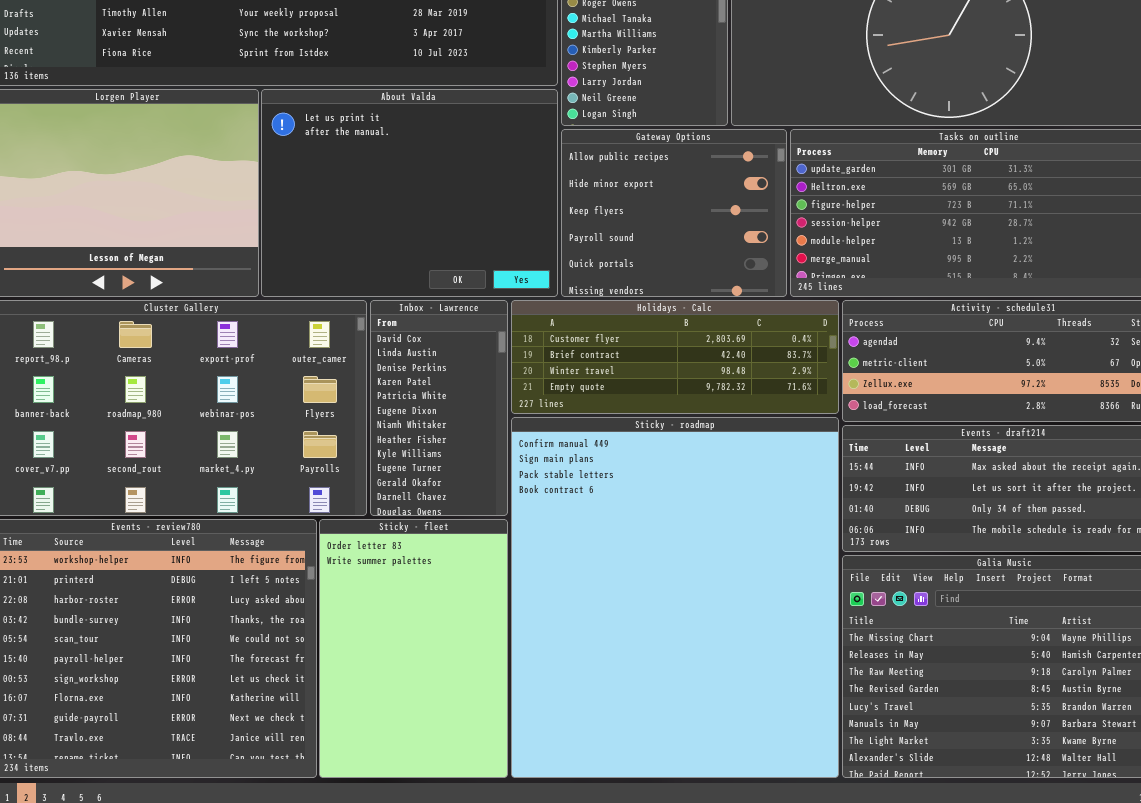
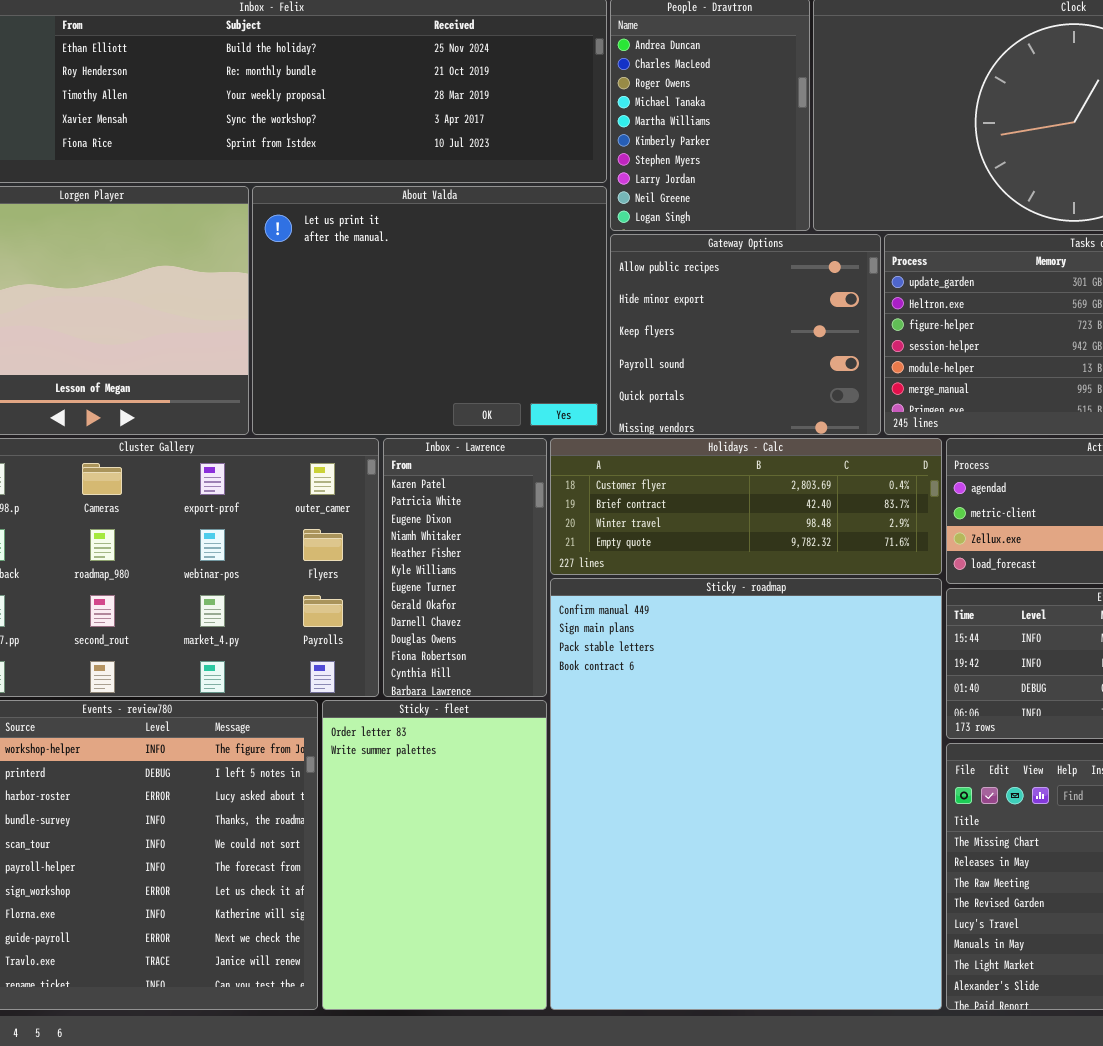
Inbox - Lawrence: [370,300,508,516] -> [383,438,547,697], scrolled down 3 rows

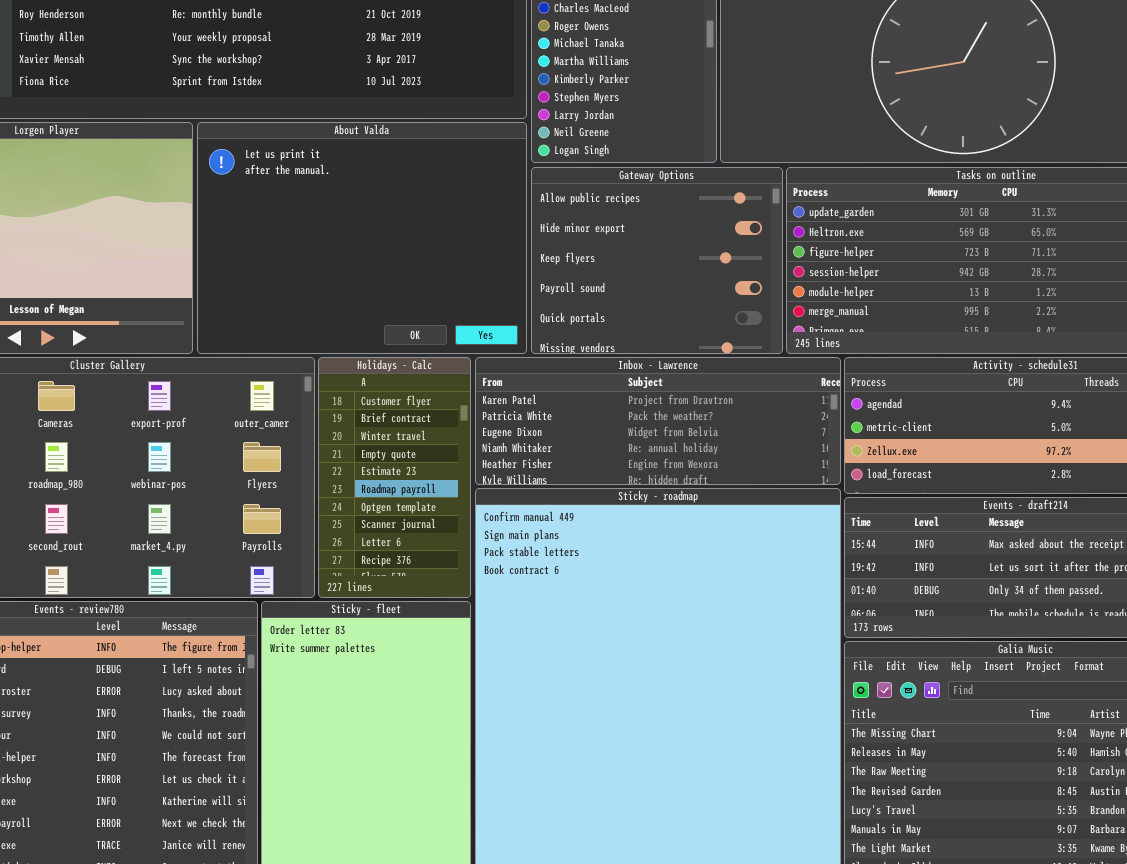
Inbox - Lawrence: [383,438,547,697] -> [475,357,841,485], moved, resized
Holidays - Calc: [550,438,942,575] -> [318,357,471,598], moved, resized

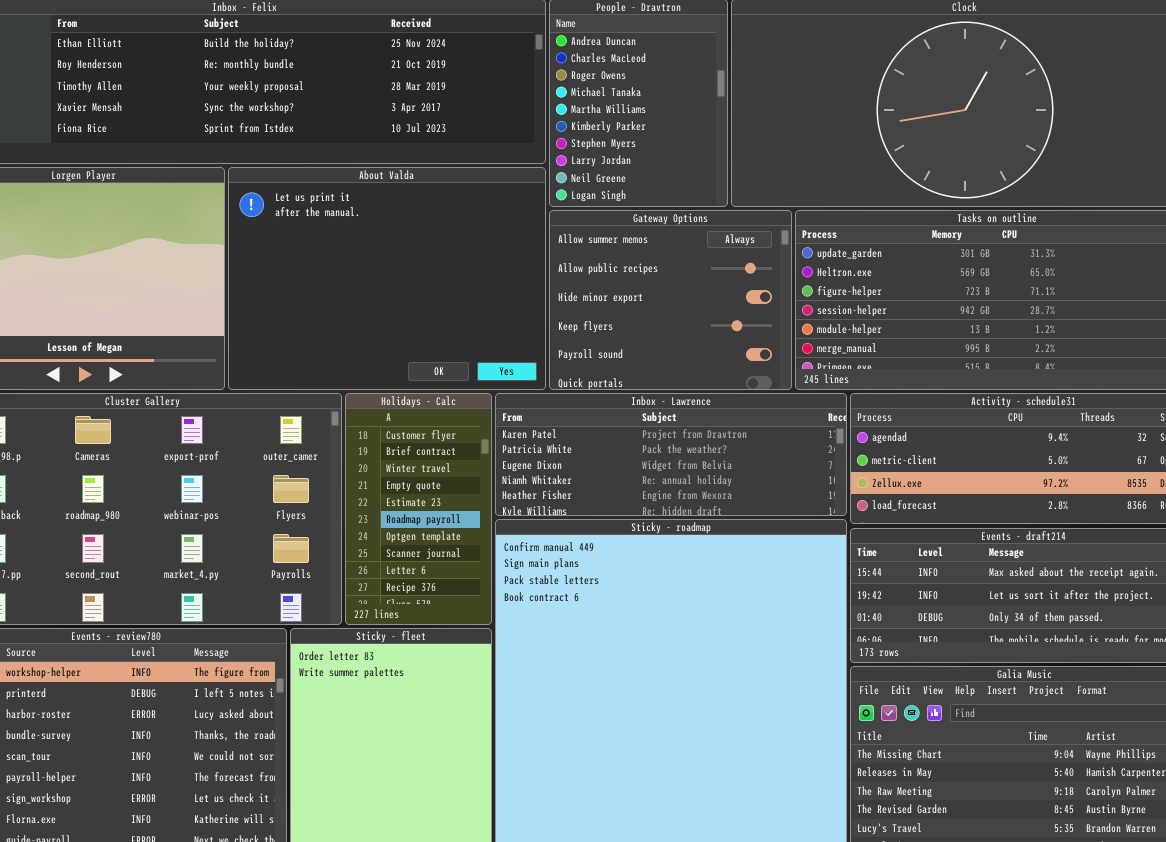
Gateway Options: [531,167,783,354] -> [549,210,792,390], scrolled up 1 row

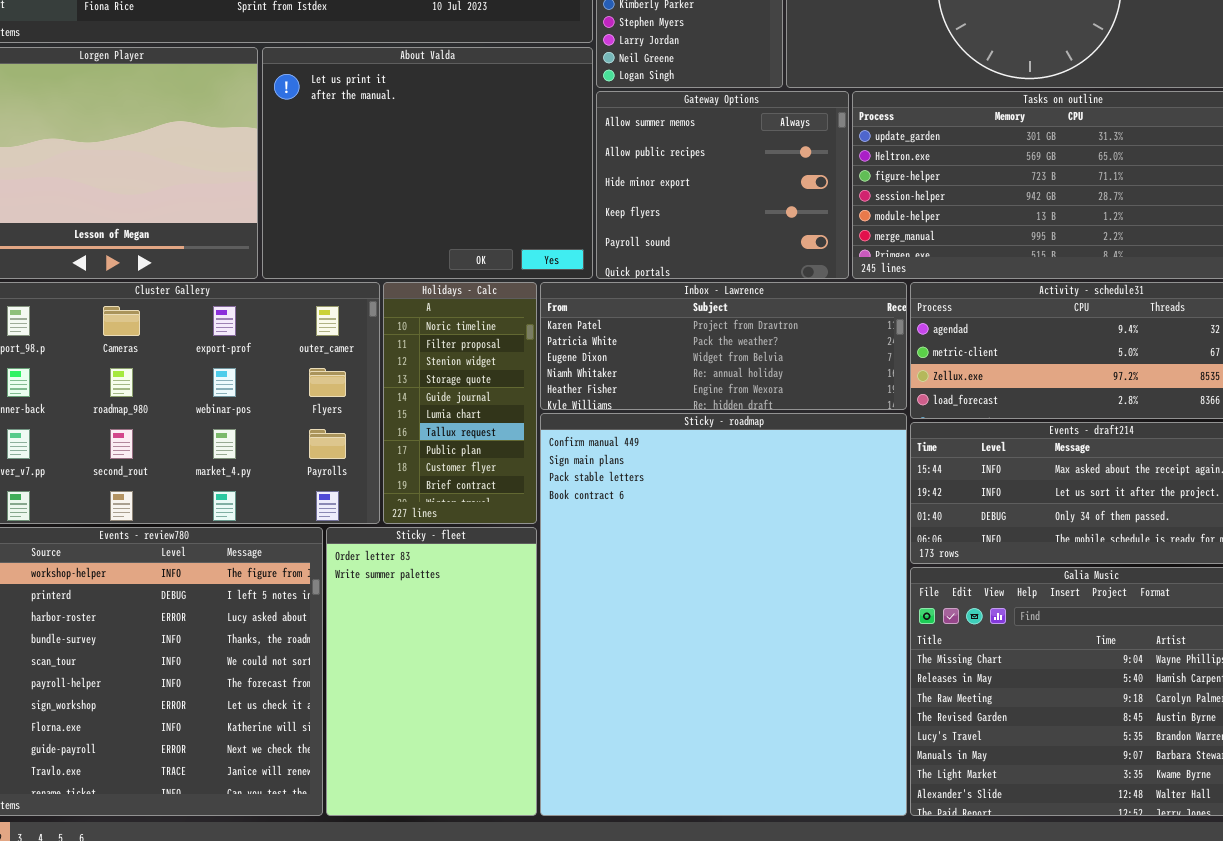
Holidays - Calc: [345,393,492,625] -> [383,282,537,524], scrolled up 8 rows

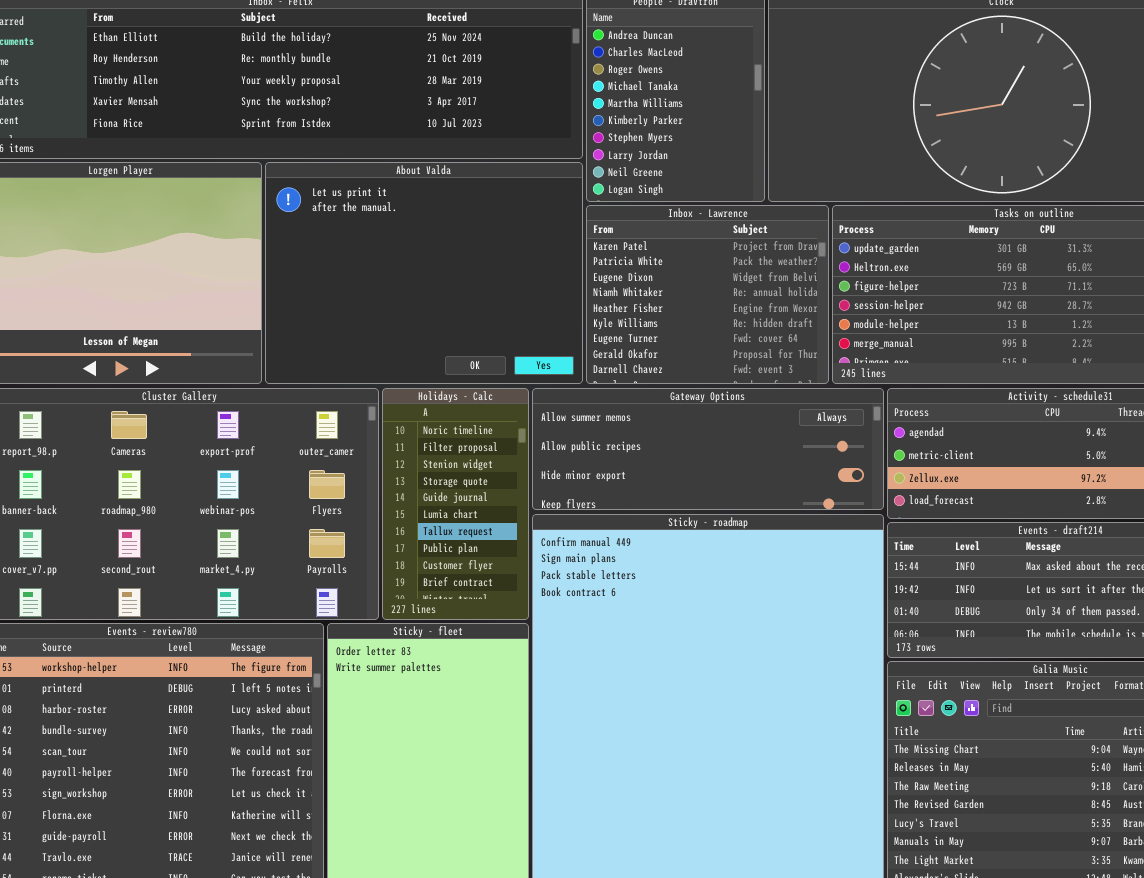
Gateway Options: [596,91,849,279] -> [532,388,884,510], moved, resized
Inbox - Lawrence: [540,282,907,410] -> [586,205,829,384], moved, resized

